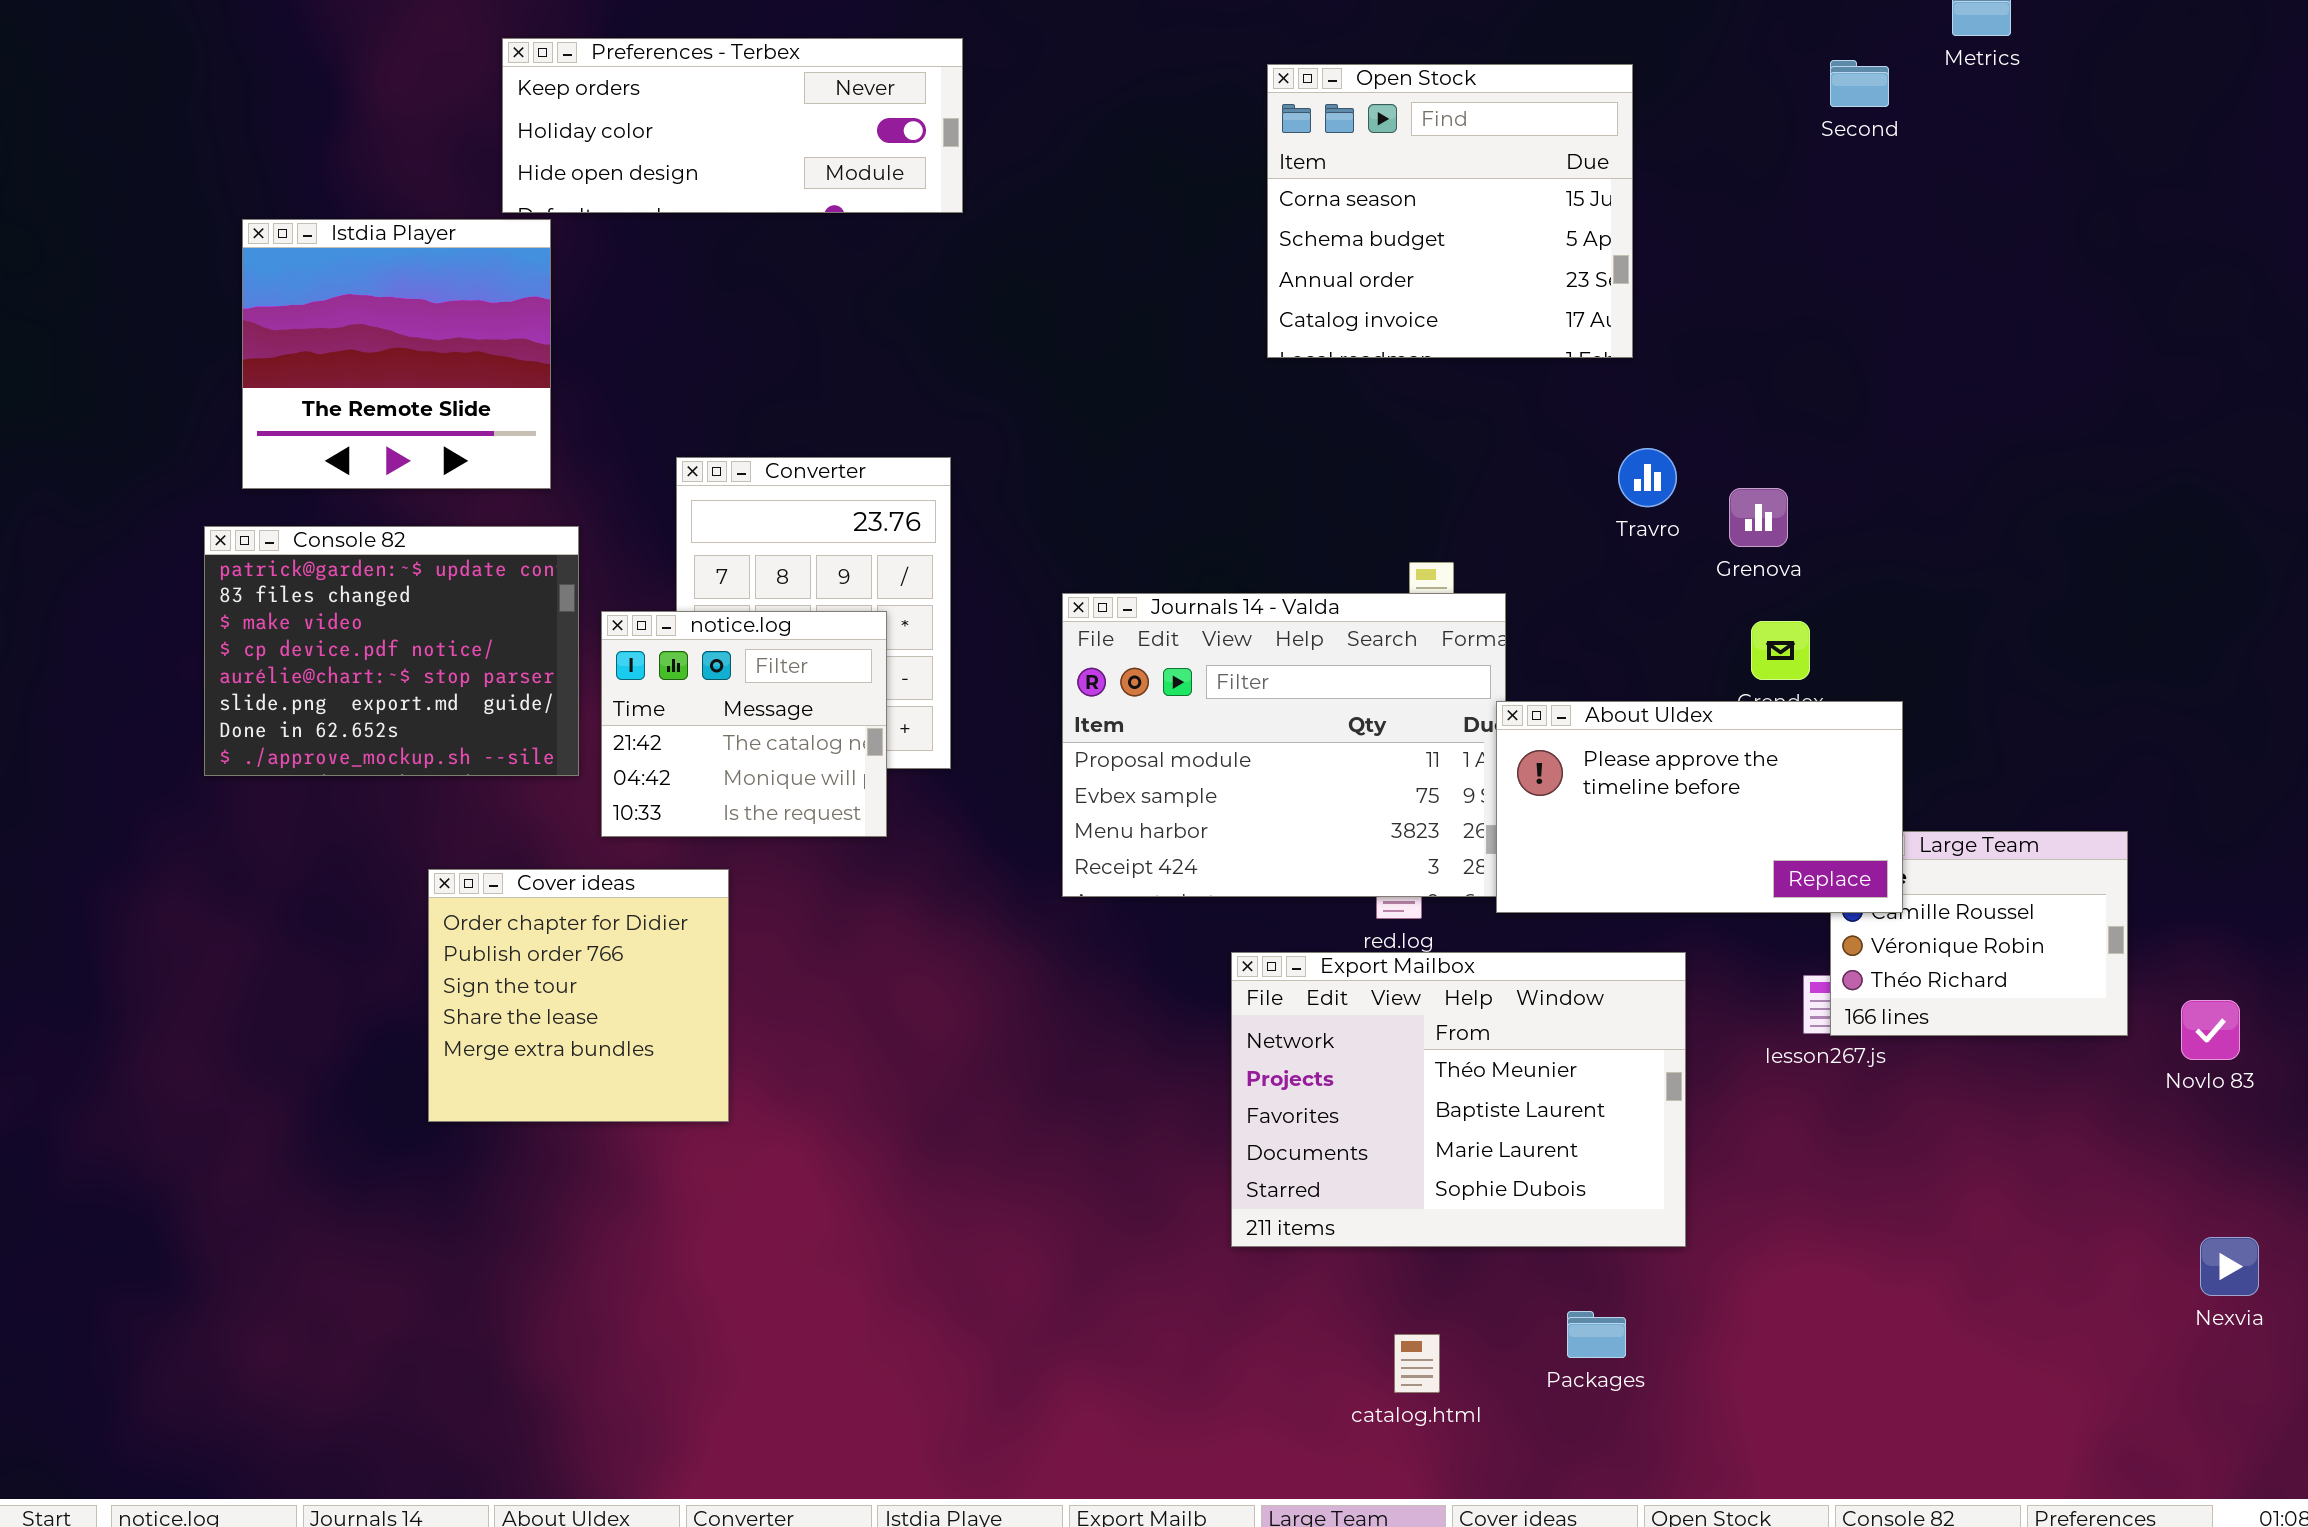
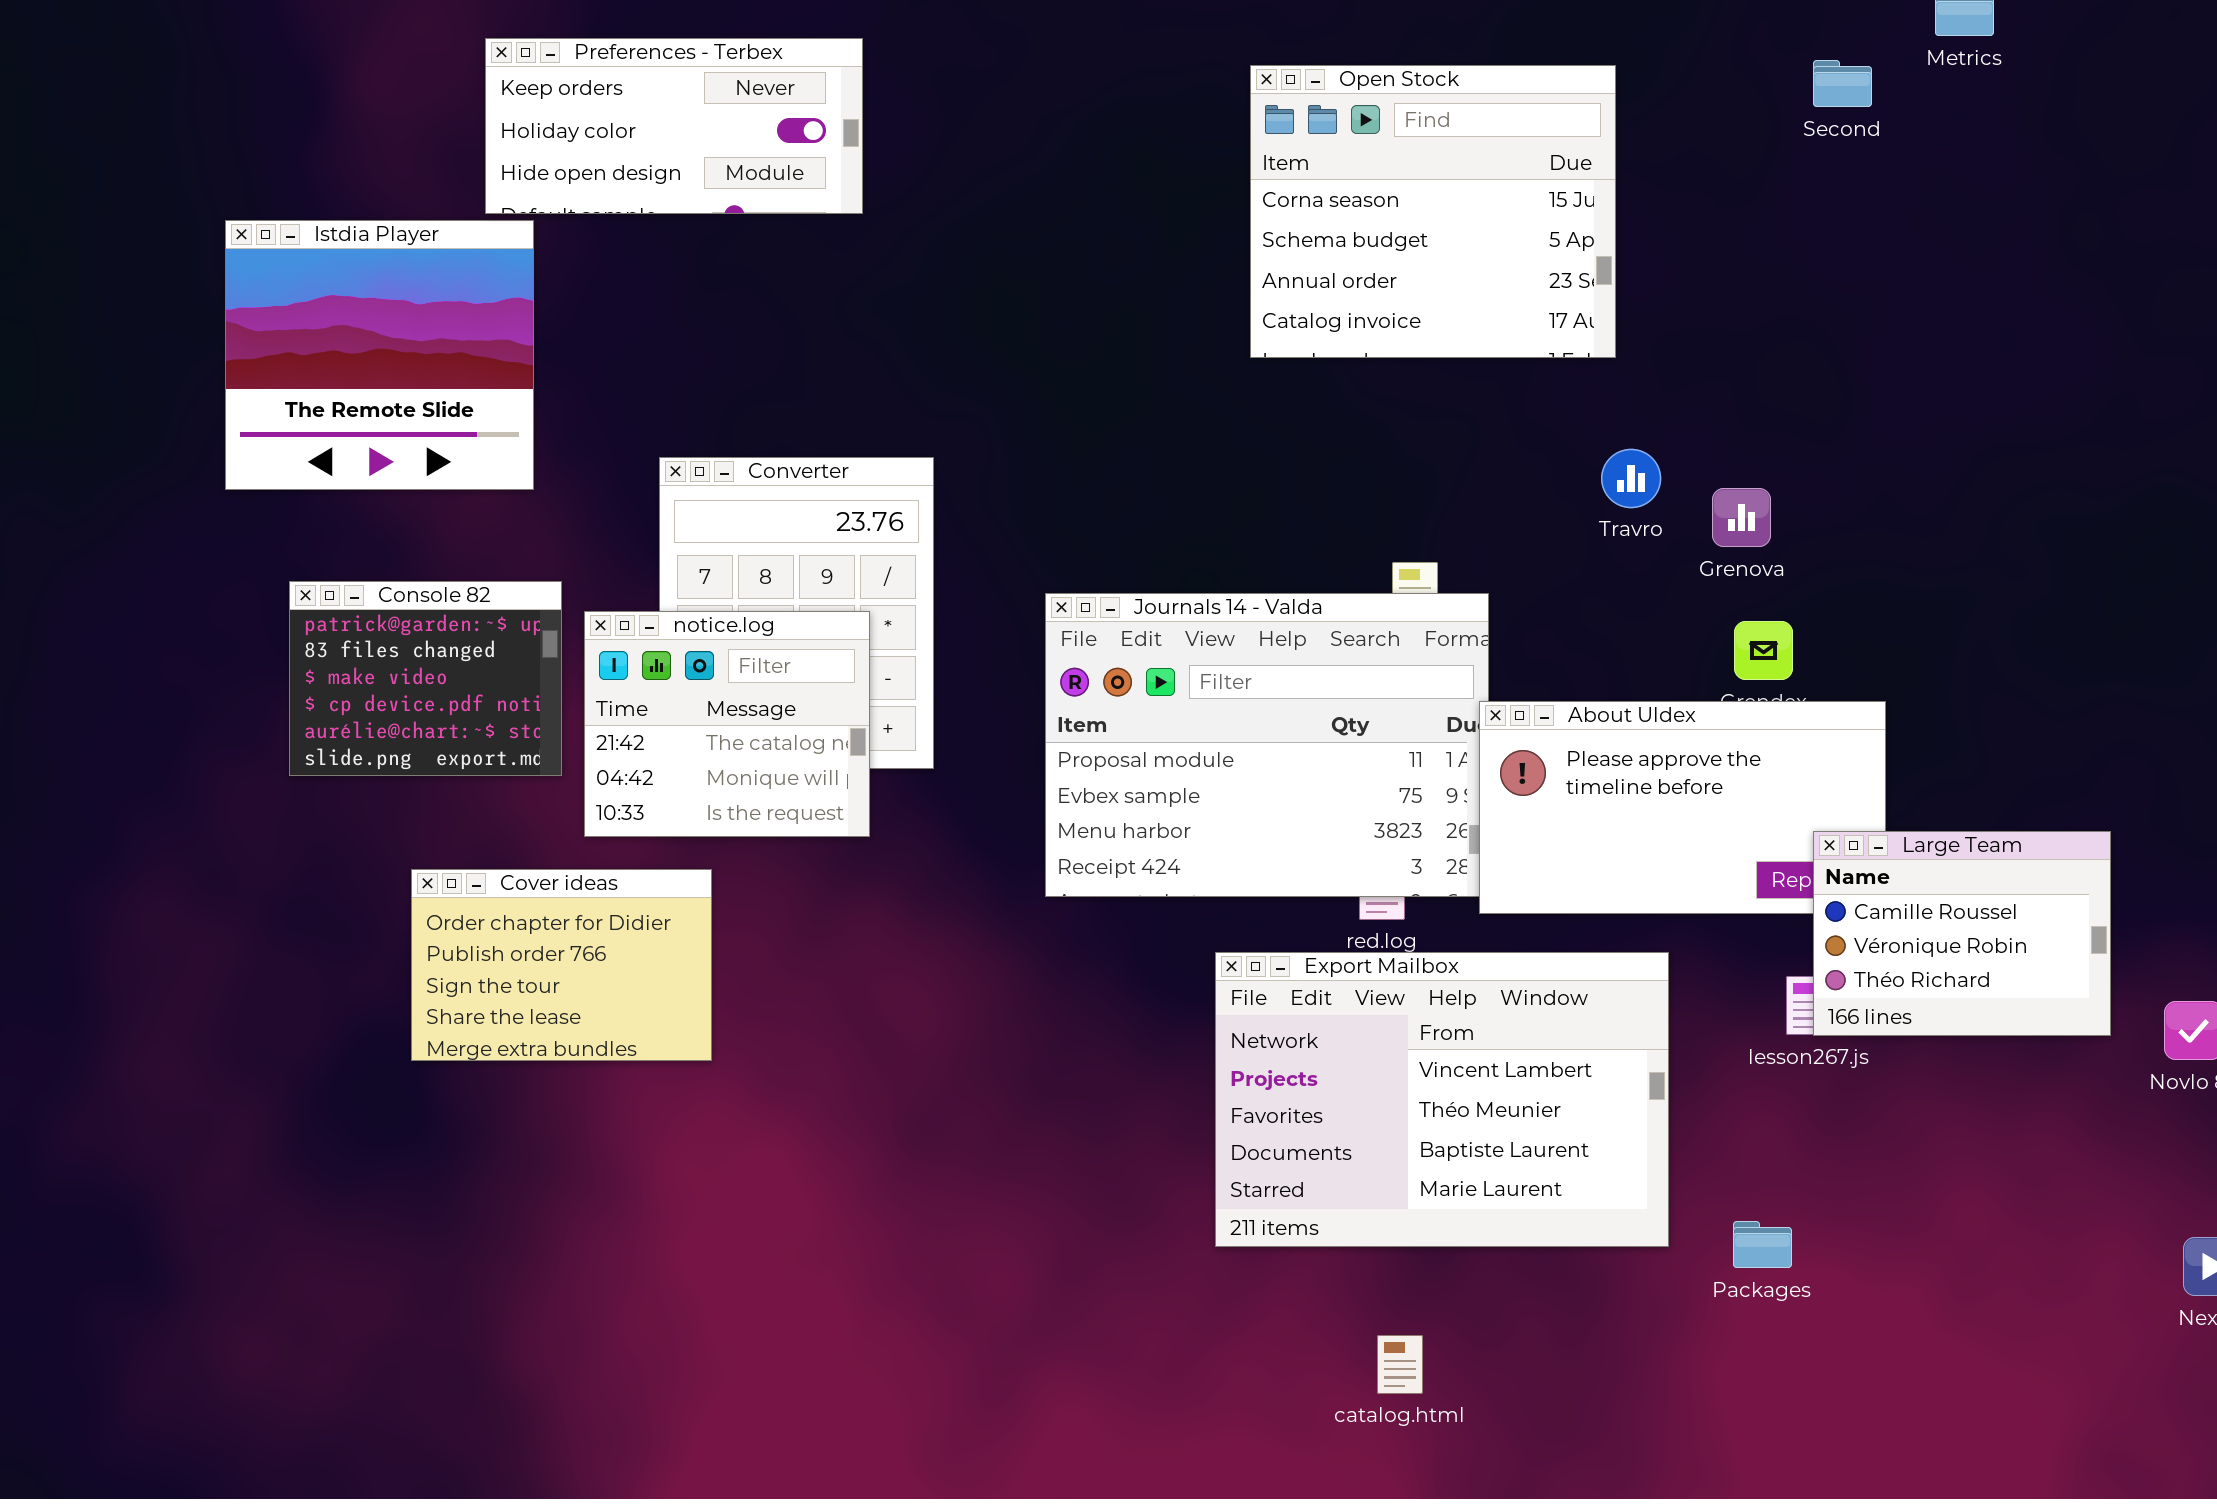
Preferences - Terbex: [502,38,963,213] -> [485,38,863,214], resized
Console 82: [204,526,579,776] -> [289,581,562,776], resized
Large Team: [1830,831,2128,1036] -> [1813,831,2111,1036], raised
Cover ideas: [428,869,729,1122] -> [411,869,712,1061], resized
Export Mailbox: [1231,952,1686,1247] -> [1215,952,1669,1247], scrolled up 1 row
Packages: [1567,1311,1626,1358] -> [1733,1221,1792,1268], moved

